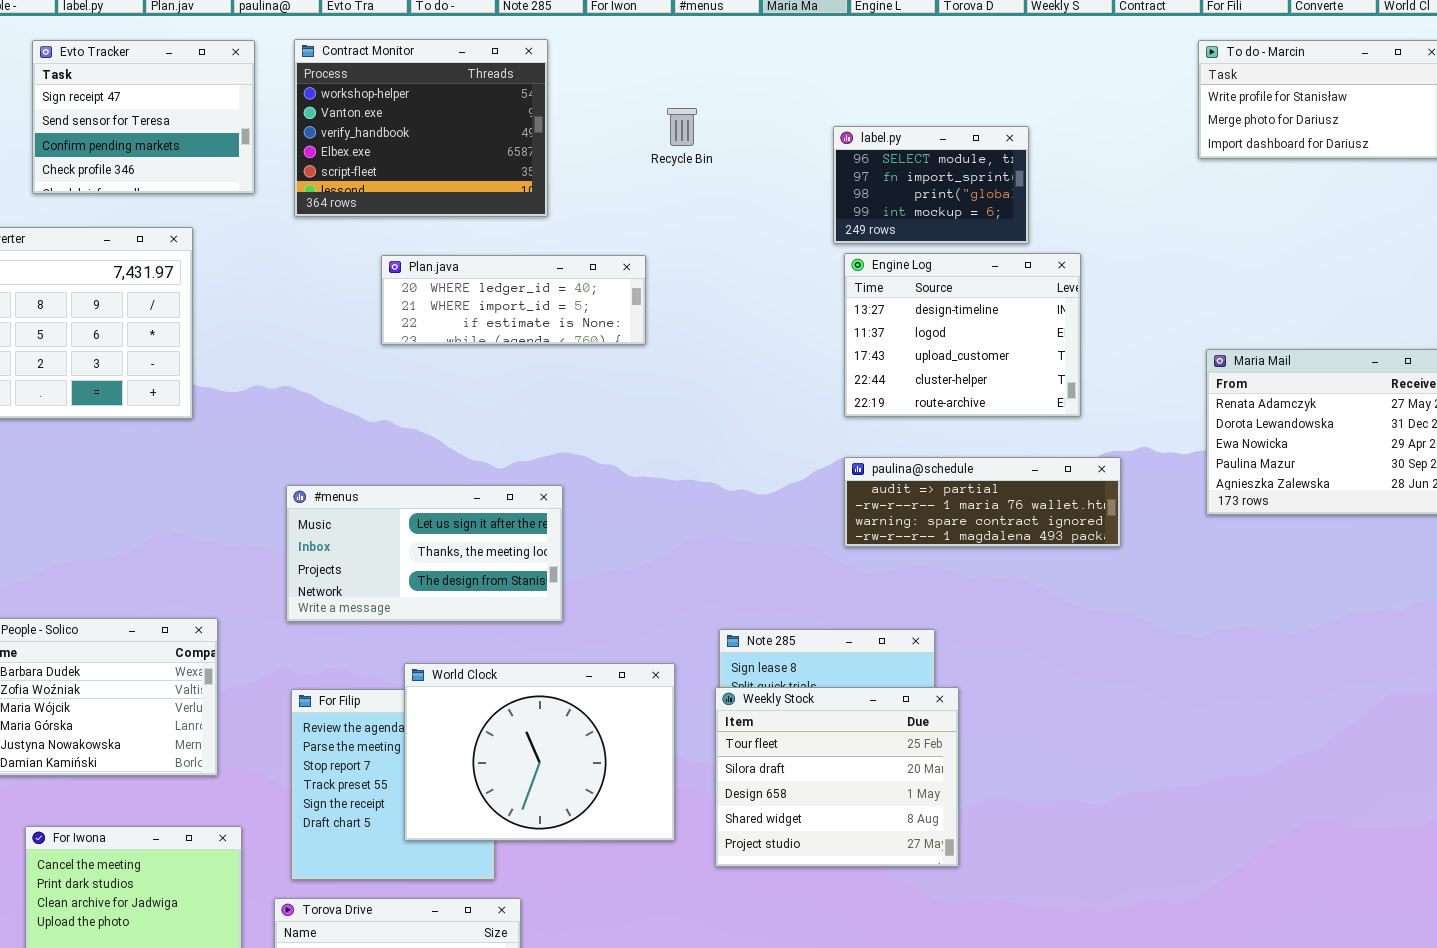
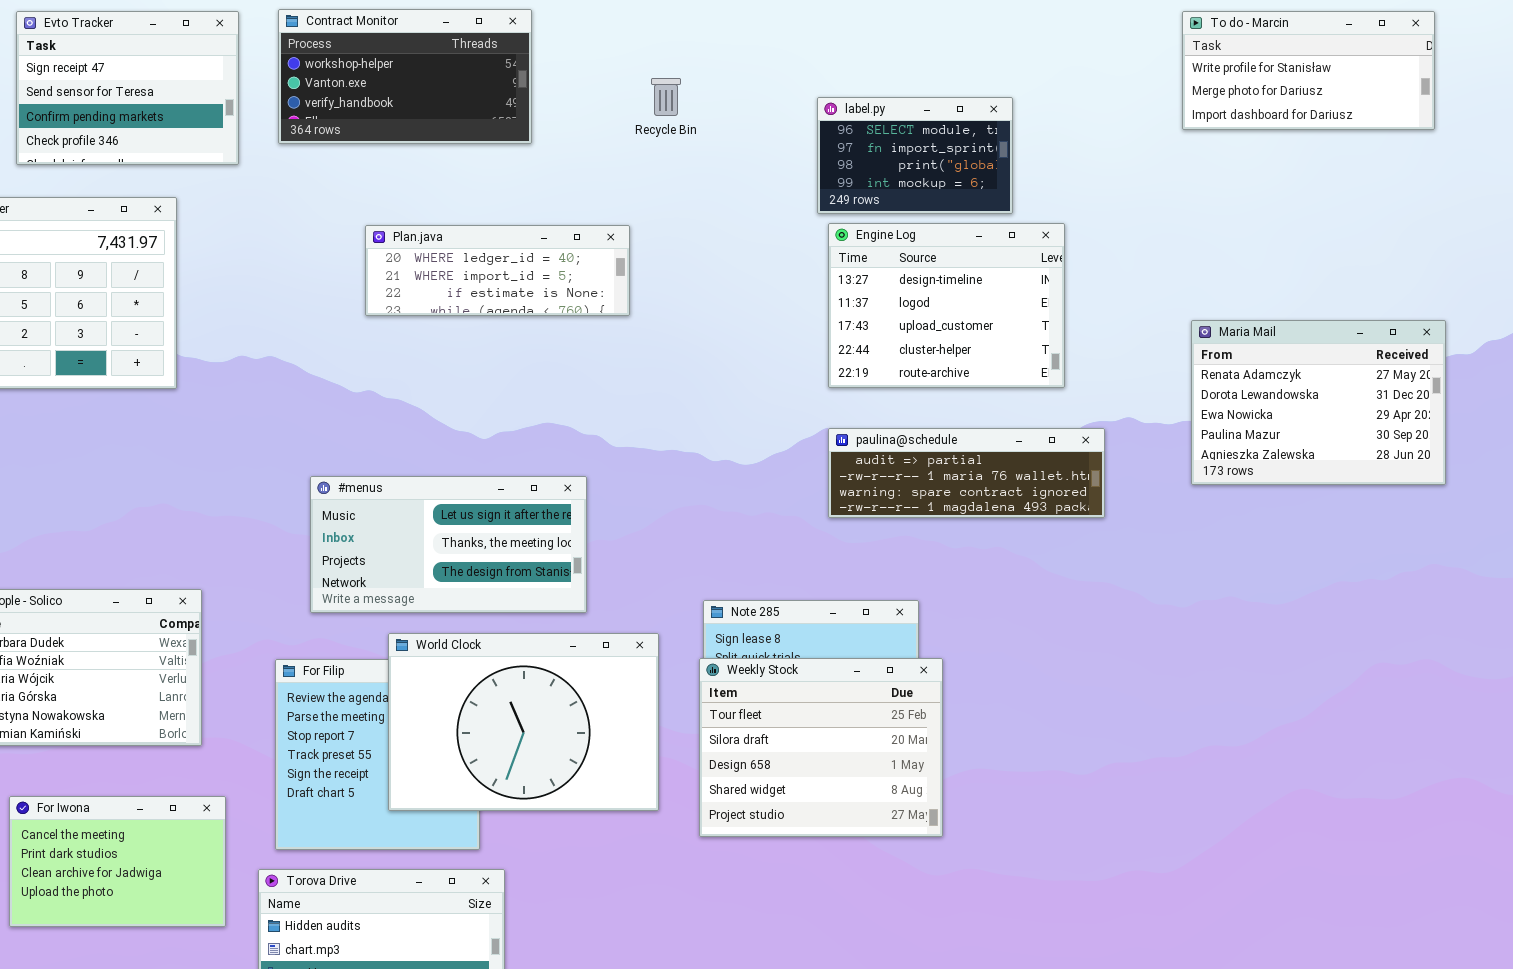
Contract Monitor: [294,39,548,217] -> [278,9,532,144], resized
#menus: [286,485,563,622] -> [310,476,587,613], moved

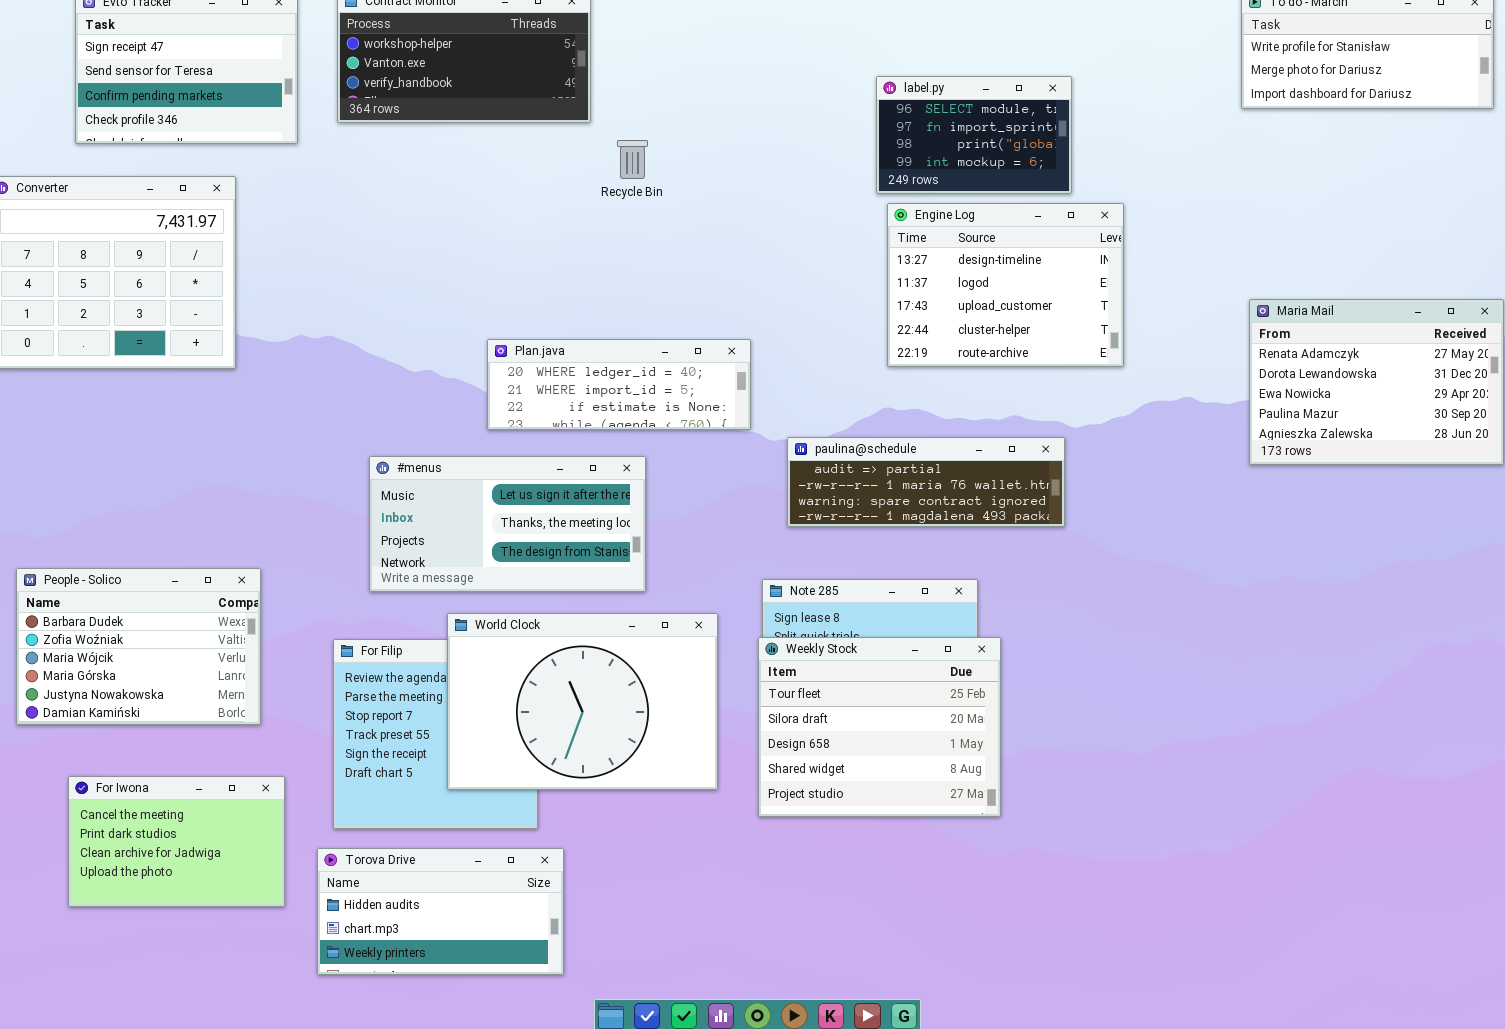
Recycle Bin: [651,78,681,116] -> [617,140,648,179], moved
Plan.java: [365,225,630,316] -> [487,339,751,430], moved
paulina@schedule: [828,428,1105,518] -> [787,437,1065,527], moved

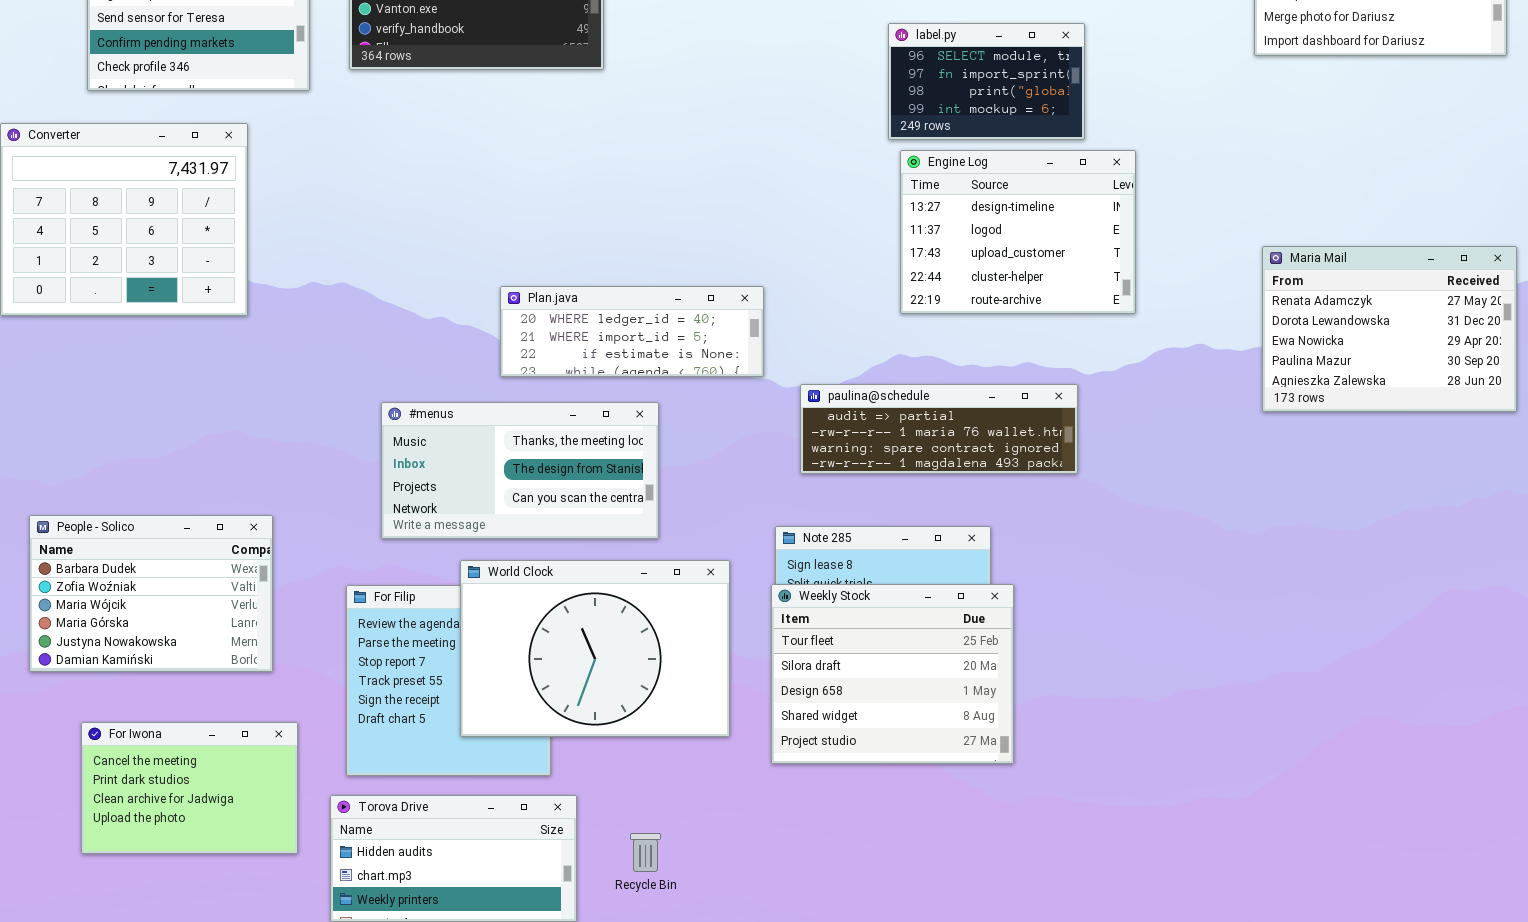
Recycle Bin: [617,140,648,179] -> [630,833,661,872], moved
#menus: [369,456,646,592] -> [381,402,659,539], scrolled down 1 row

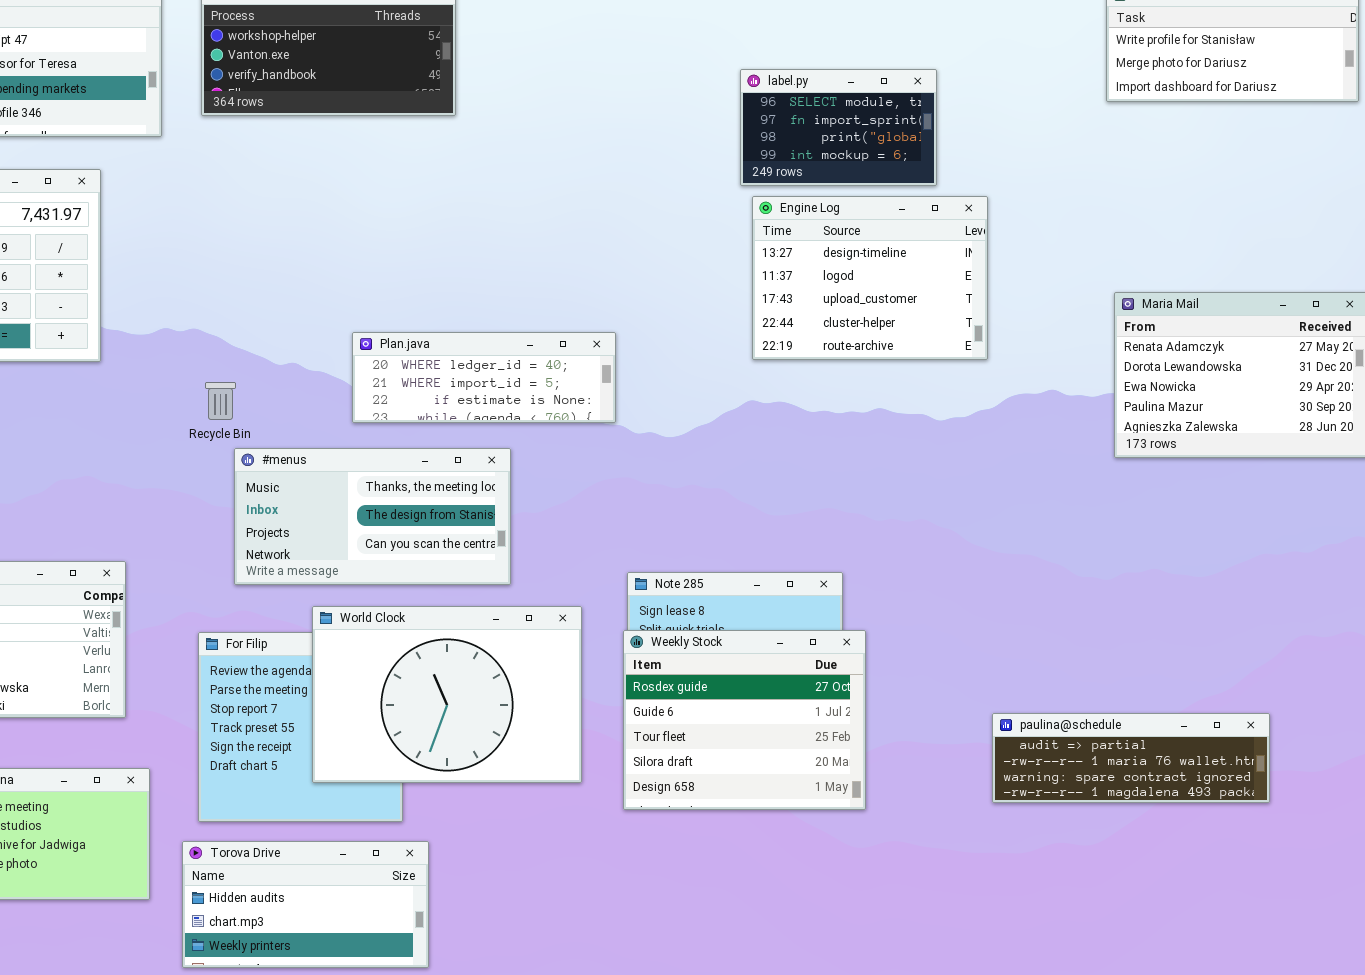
paulina@schedule: [800,384,1078,474] -> [992,713,1270,803], moved
Weekly Stock: [771,584,1014,764] -> [623,630,866,810], scrolled up 2 rows
Recycle Bin: [630,833,661,872] -> [205,382,236,420], moved

